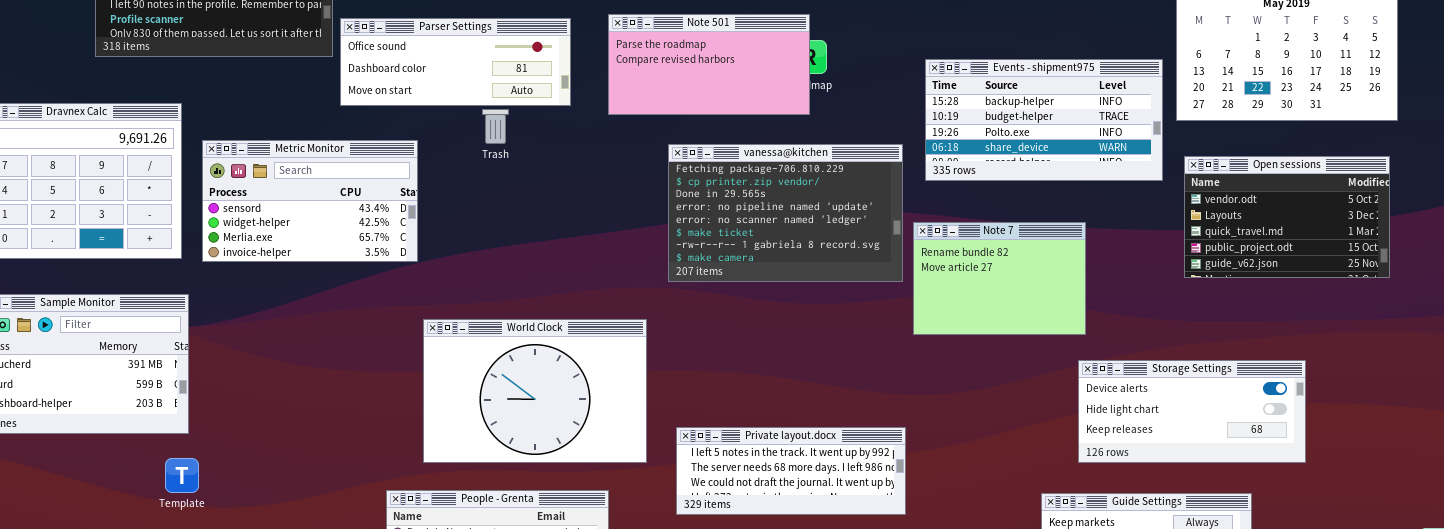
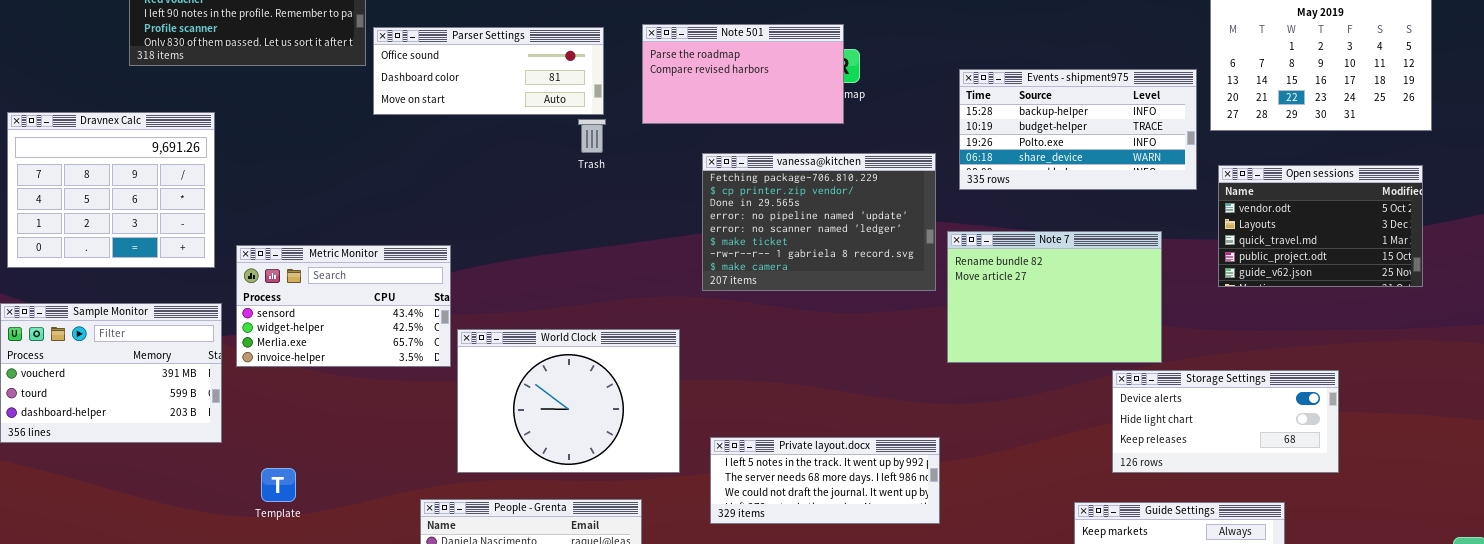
Trash: [482,109,509,144] -> [578,119,606,153], moved
Metric Monitor: [202,140,418,262] -> [236,245,451,367], moved
Note 7: [913,222,1086,335] -> [947,231,1162,363], resized
Template: [165,458,199,493] -> [261,468,296,502], moved

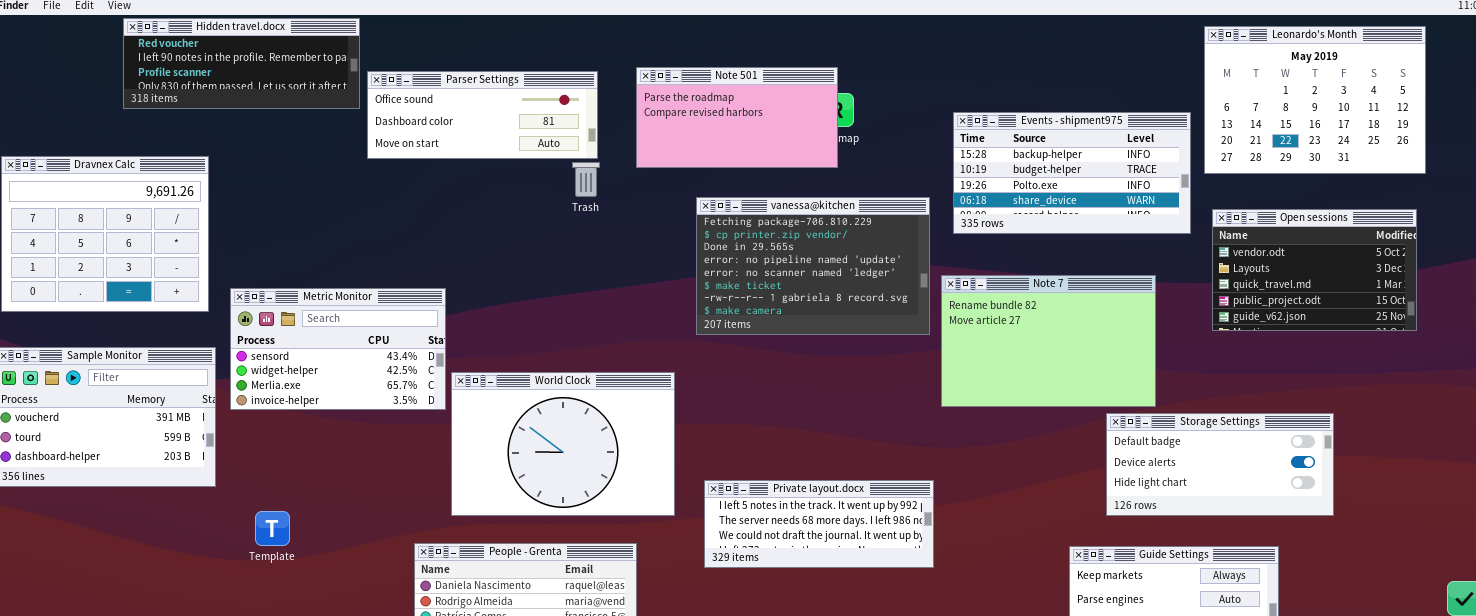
Storage Settings: [1112,370,1339,473] -> [1106,413,1334,516], scrolled up 1 row

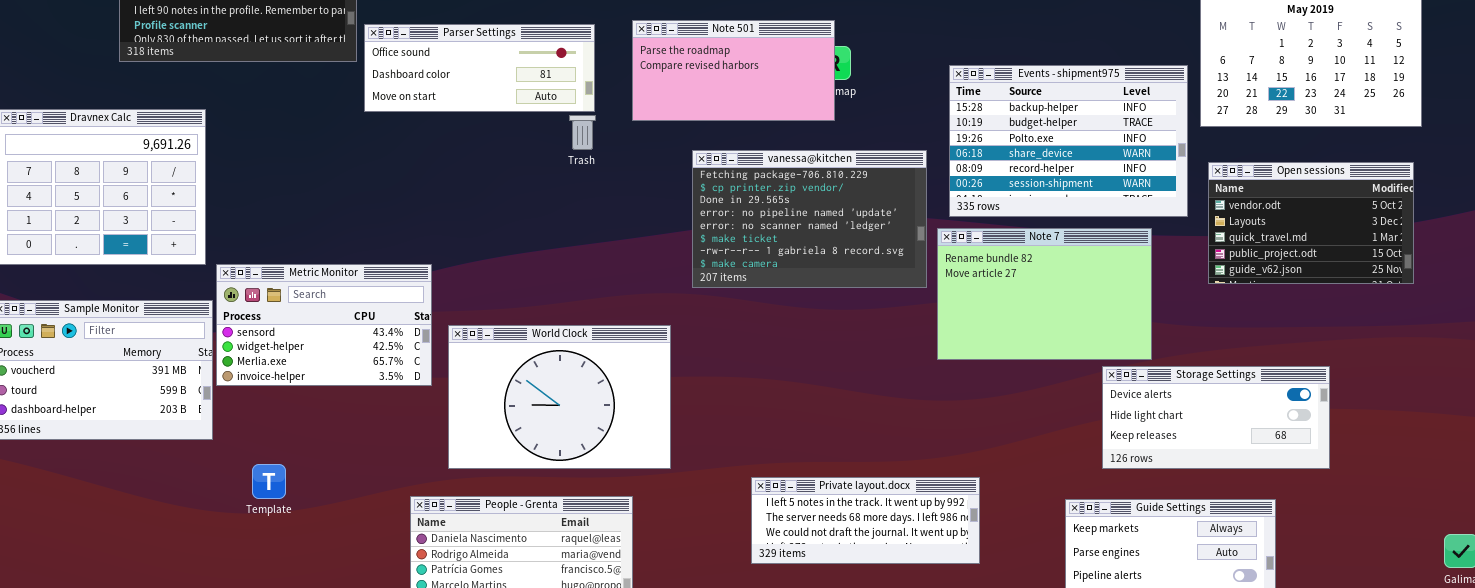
Events - shipment975: [953,112,1191,234] -> [949,65,1188,217], resized
Metric Monitor: [230,288,446,410] -> [216,264,432,386], moved
Storage Settings: [1106,413,1334,516] -> [1102,366,1330,469], scrolled down 1 row
Private layout.docx: [704,480,934,568] -> [751,477,980,564], moved

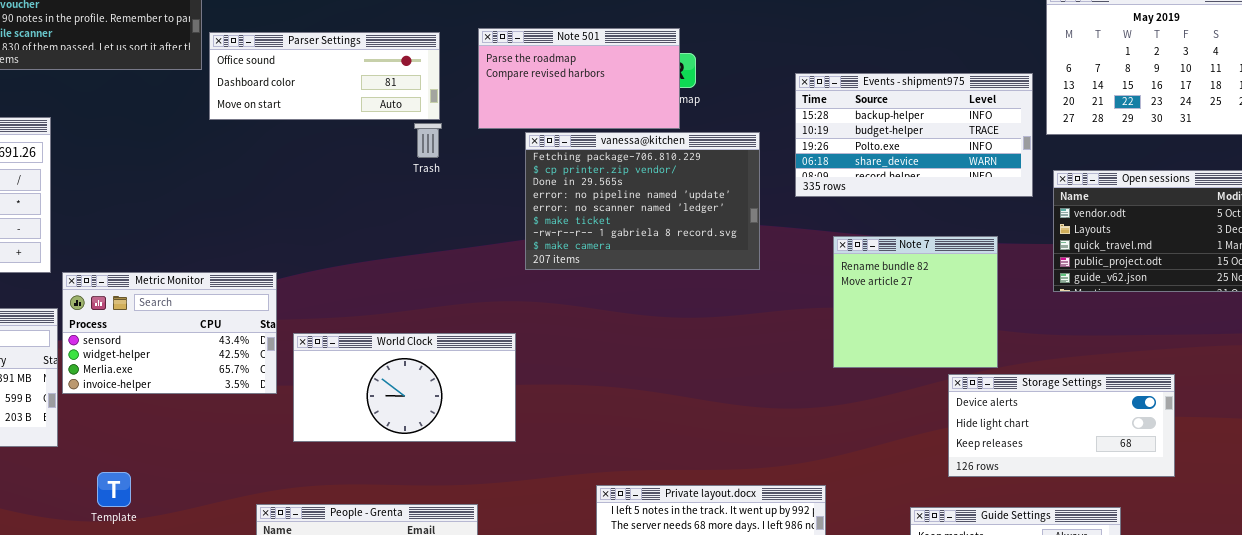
Events - shipment975: [949,65,1188,217] -> [795,73,1033,197], resized
vanessa@kitchen: [692,150,927,288] -> [525,132,760,270], moved
Note 7: [937,228,1152,360] -> [833,236,998,368], resized
World Clock: [448,325,671,469] -> [293,333,516,442], resized

